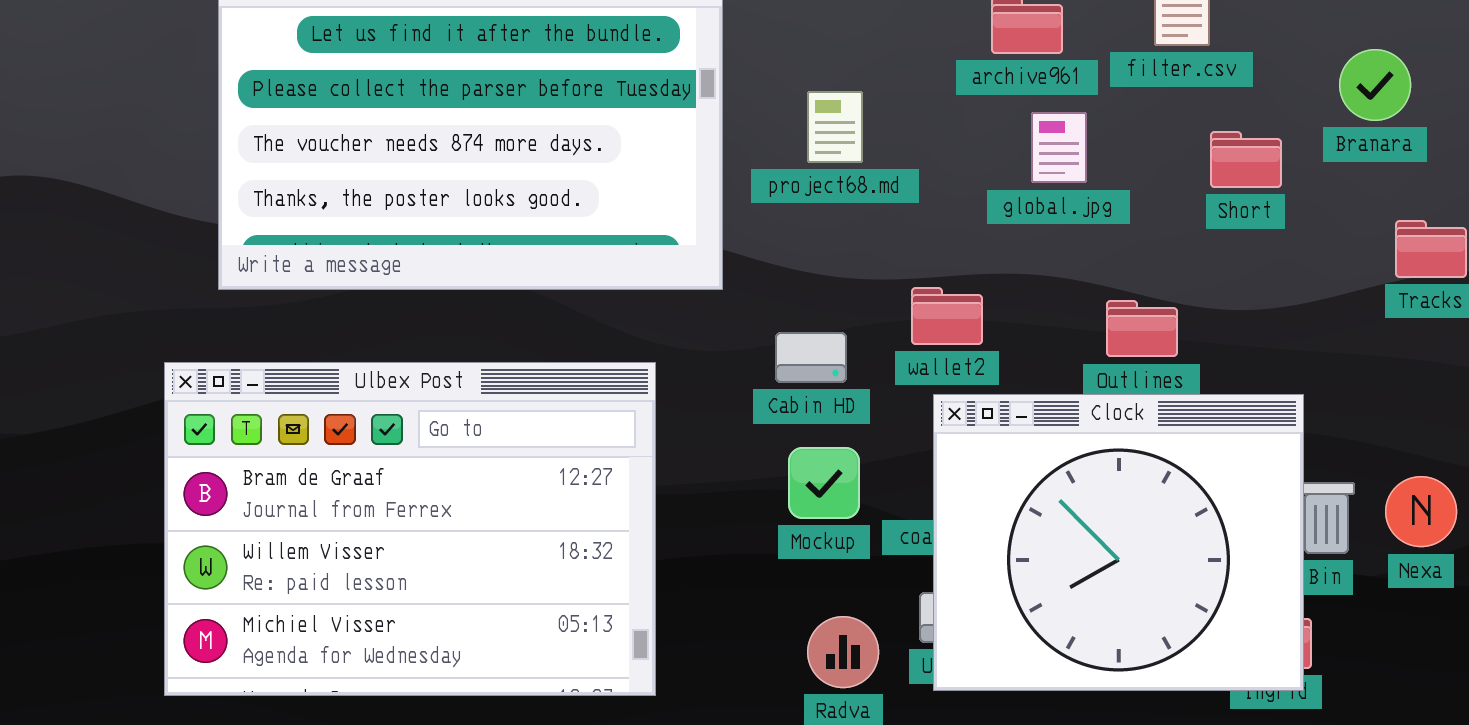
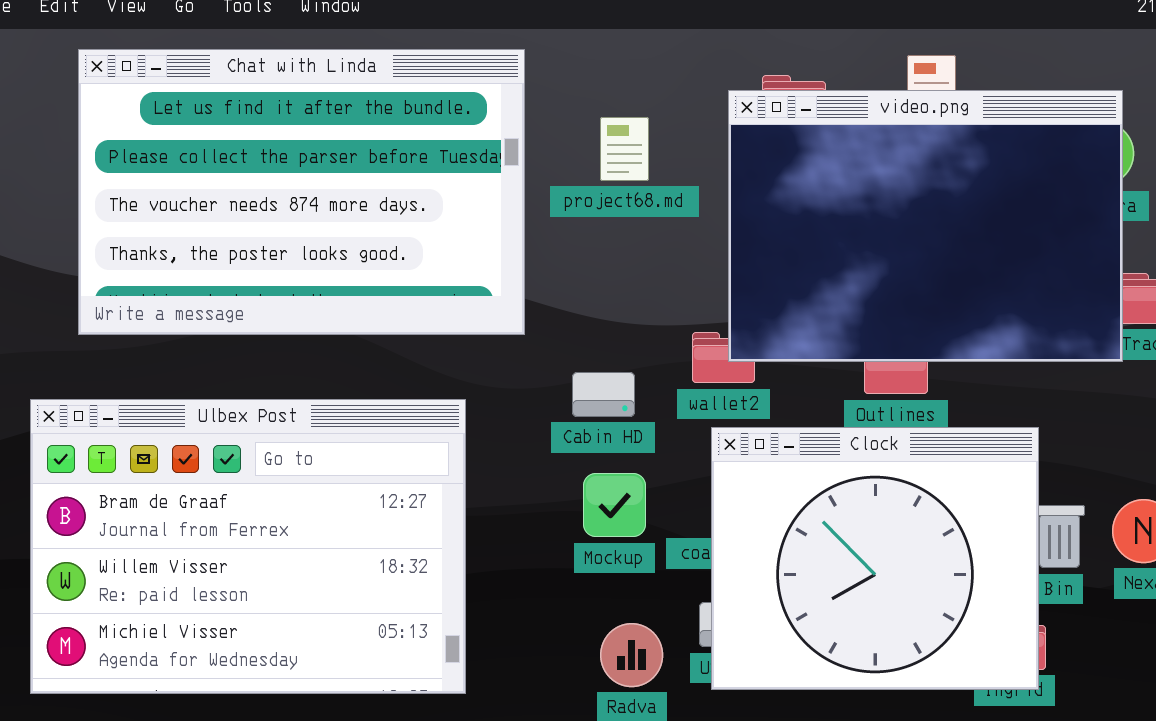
video.png: none -> [728,90,1123,362], opened
project68.md: [807,91,863,163] -> [600,117,649,181], moved

